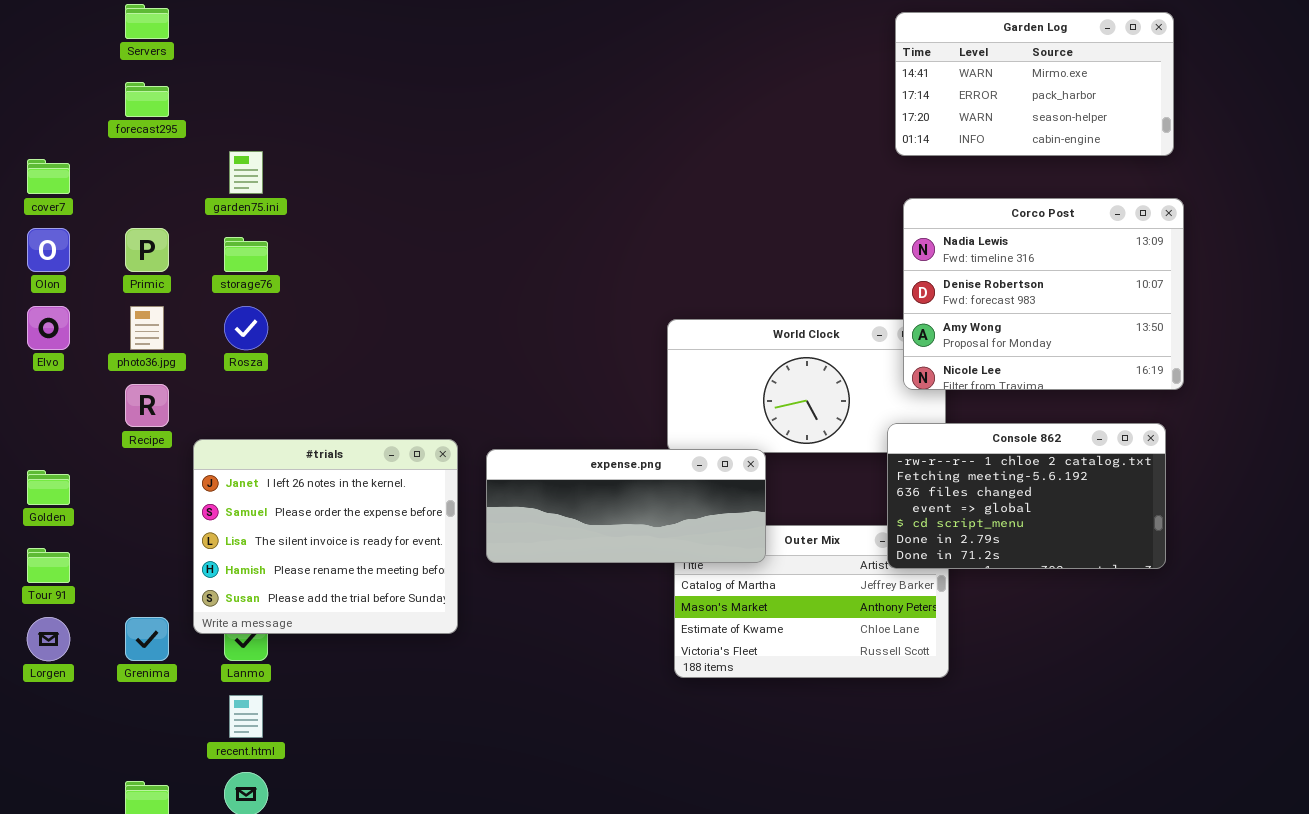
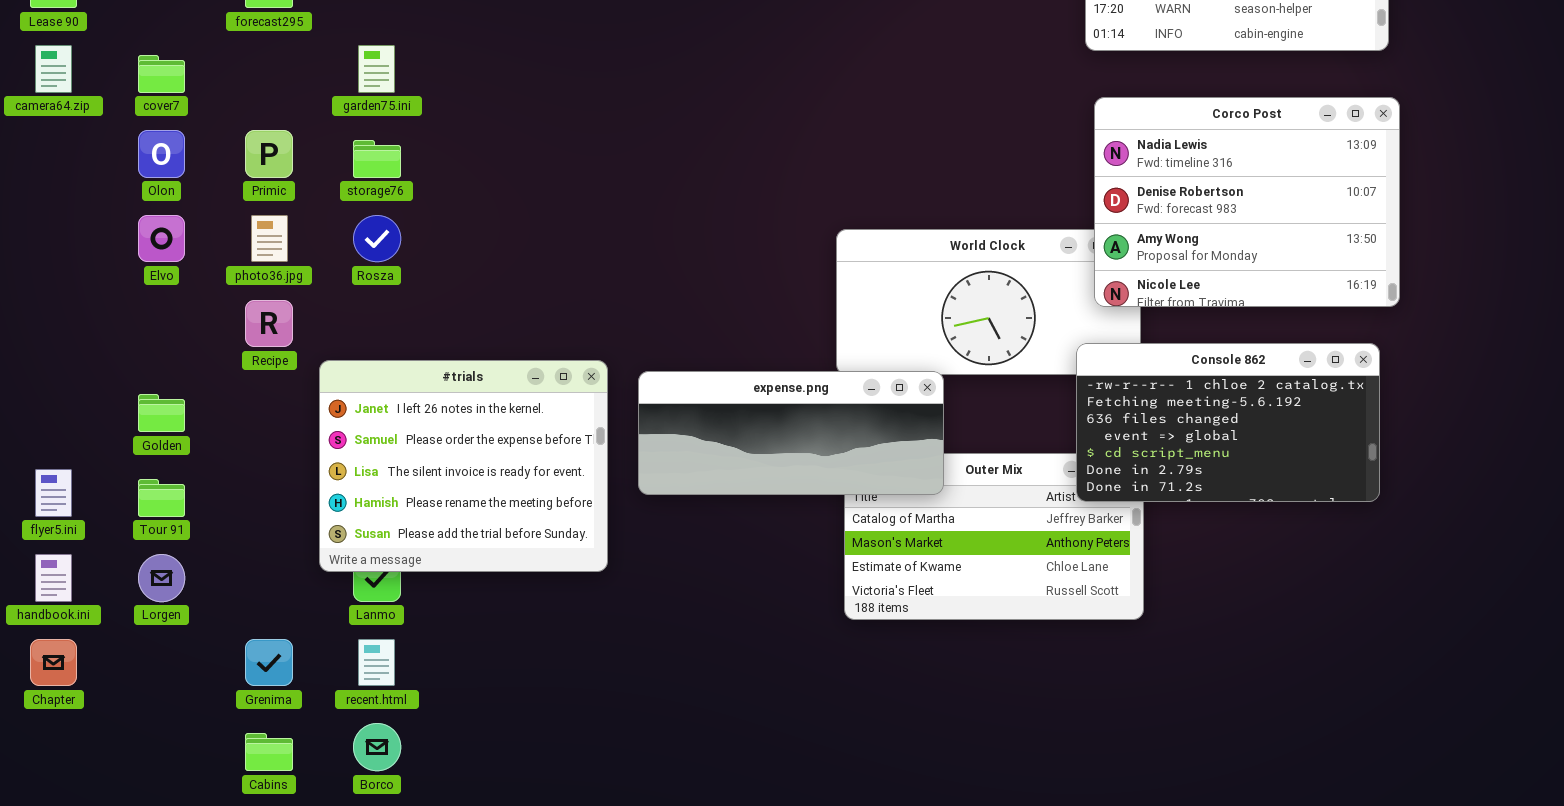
Grenima: [125,617,169,661] -> [245,639,293,686], moved

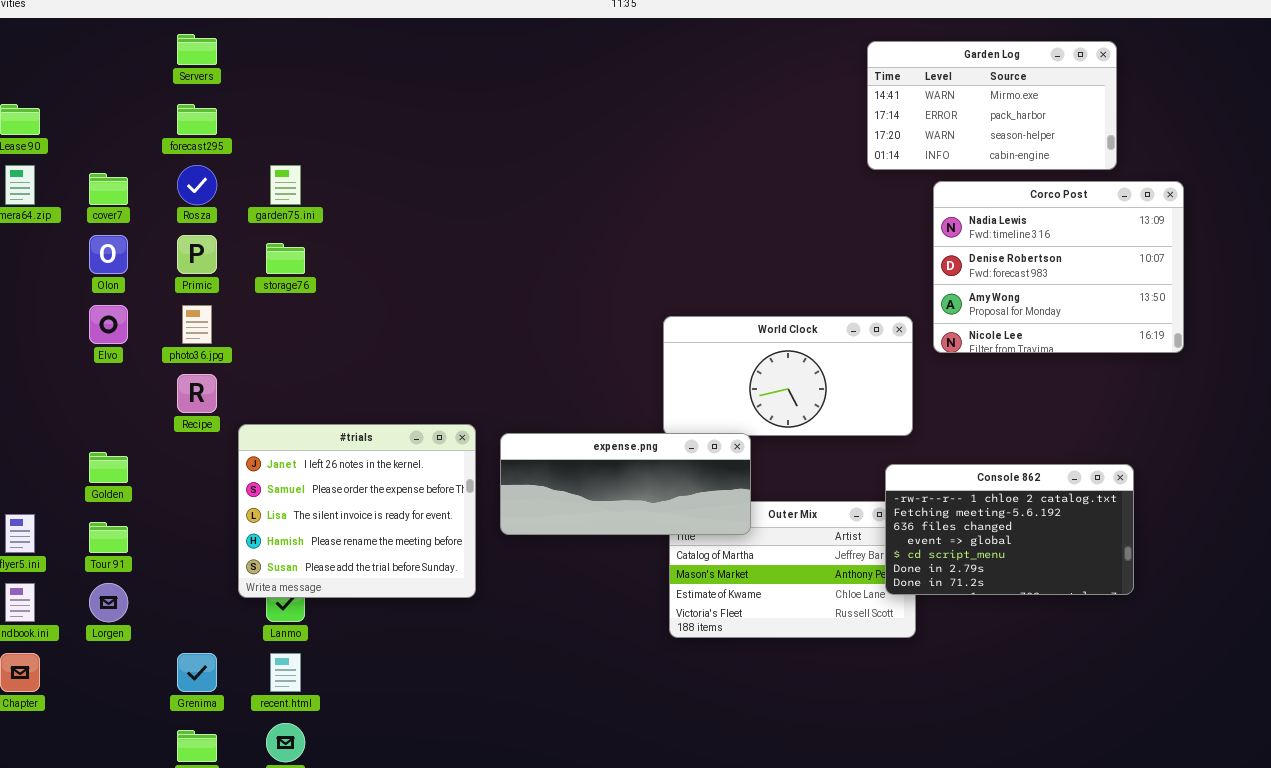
Corco Post: [1094,97,1400,307] -> [933,181,1184,353], moved
Rosza: [353,215,401,262] -> [177,165,217,205], moved
Console 862: [1076,343,1380,502] -> [885,464,1134,595], moved

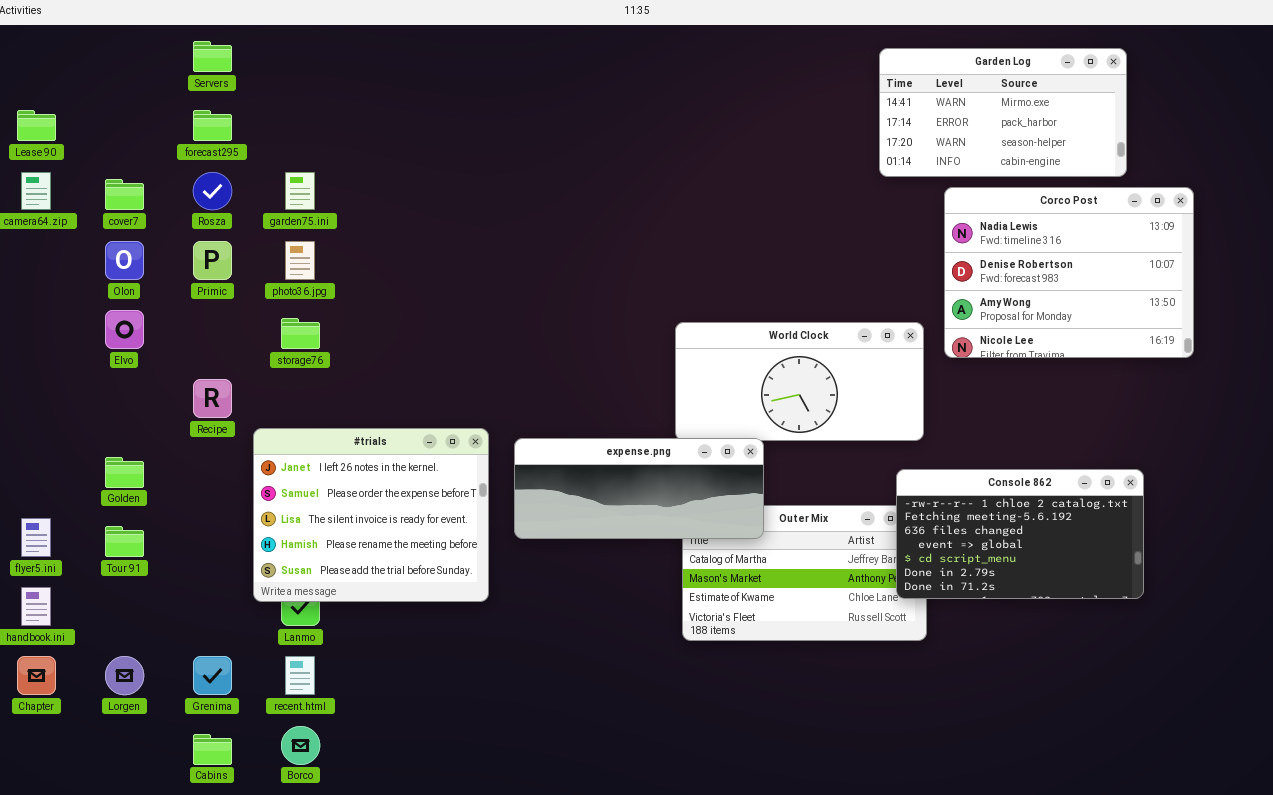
storage76: [266,243,305,274] -> [281,318,320,349], moved
photo36.jpg: [182,305,212,344] -> [285,241,315,280], moved
Lorgen: [89,583,128,622] -> [105,656,144,695], moved

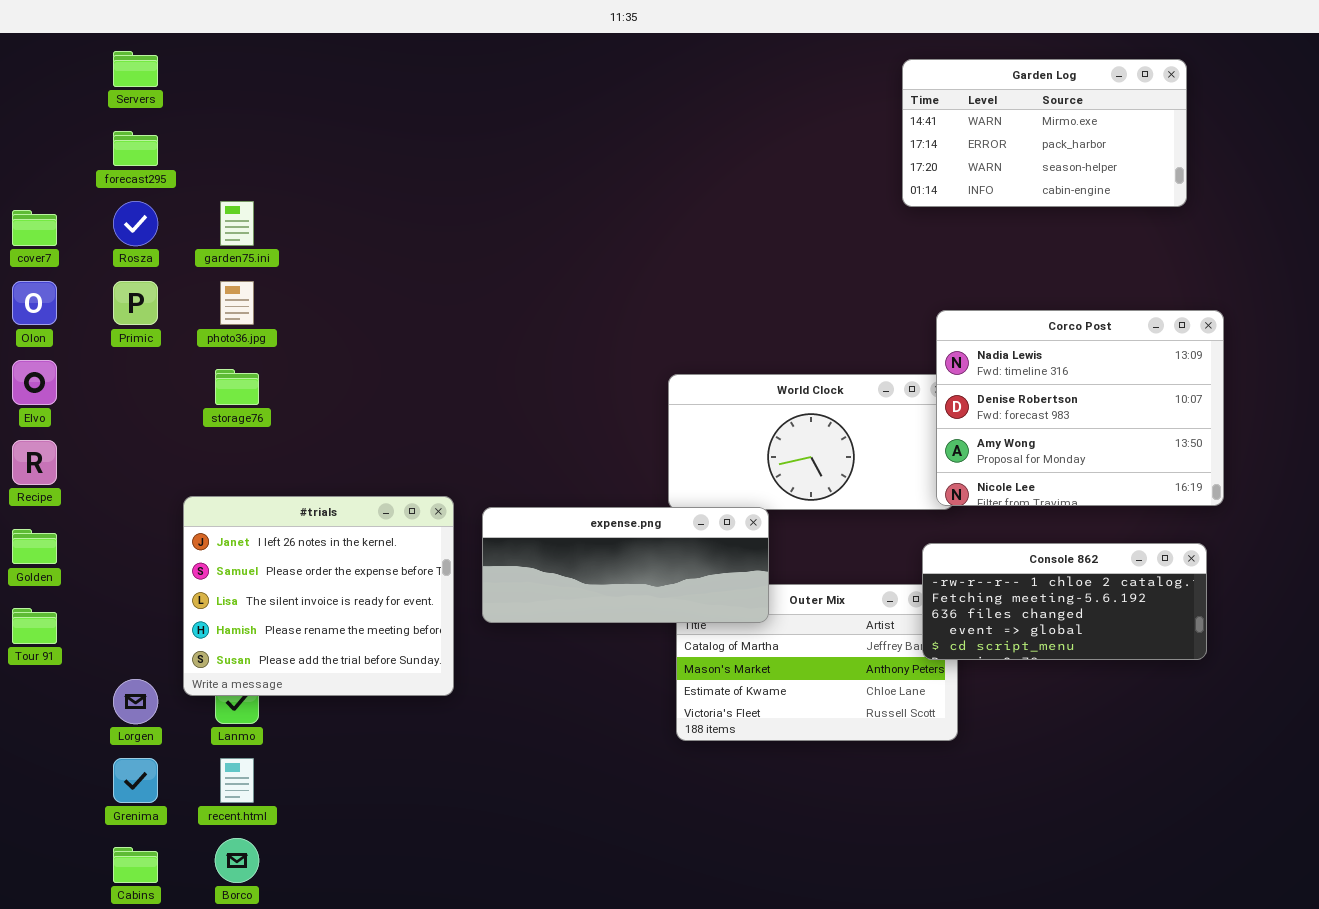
Corco Post: [944,187,1194,358] -> [936,310,1224,506], moved
Recipe: [193,379,232,418] -> [12,440,57,485], moved
Console 862: [896,469,1144,599] -> [922,543,1207,660], resized
Lorgen: [105,656,144,695] -> [113,679,158,724], moved

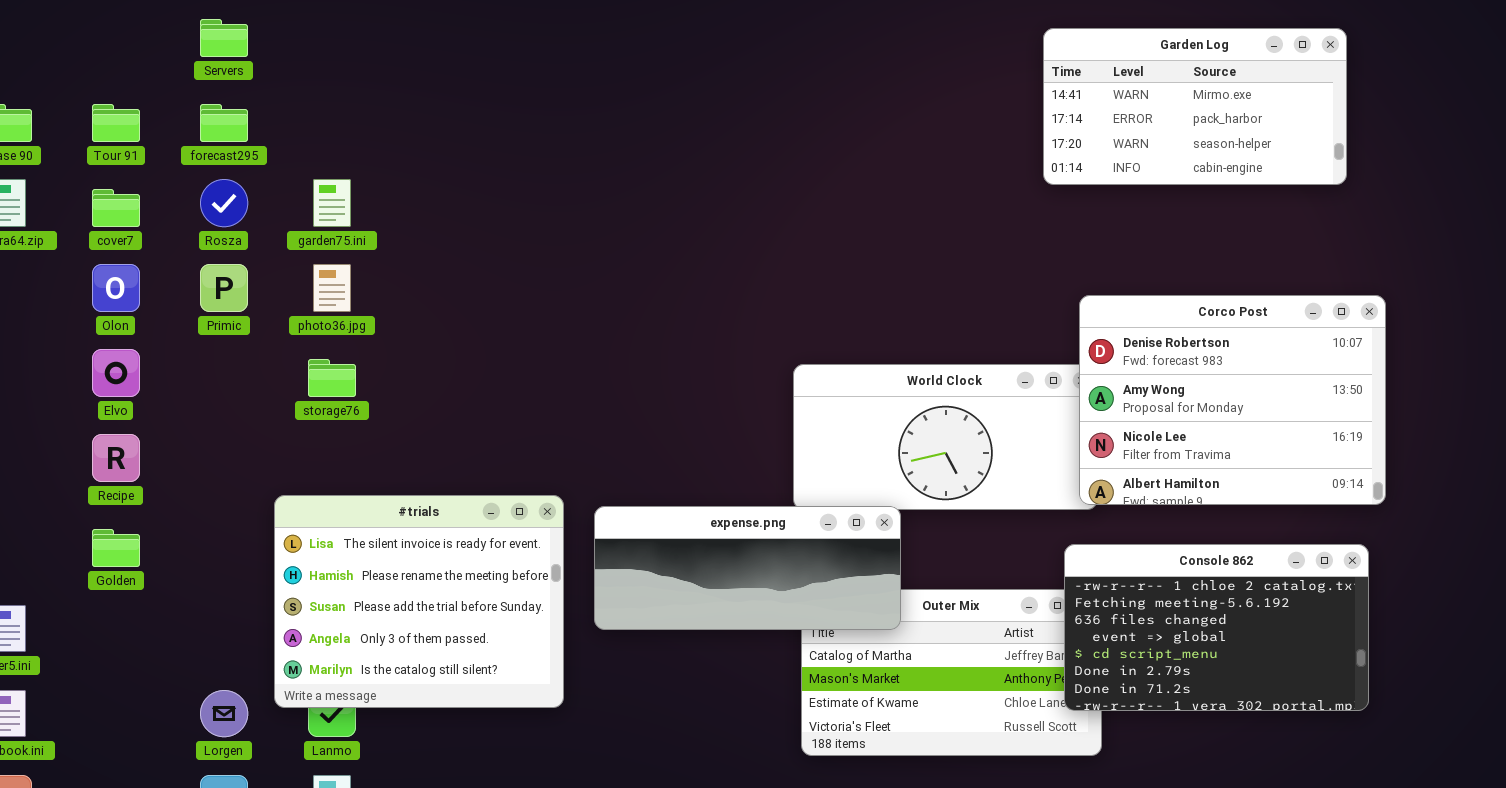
Corco Post: [936,310,1224,506] -> [1079,295,1386,505], scrolled down 1 row
#trials: [183,496,454,696] -> [274,495,564,708], scrolled down 2 rows
Console 862: [922,543,1207,660] -> [1064,544,1369,711], resized
Tour 91: [12,608,57,644] -> [92,104,140,142], moved

